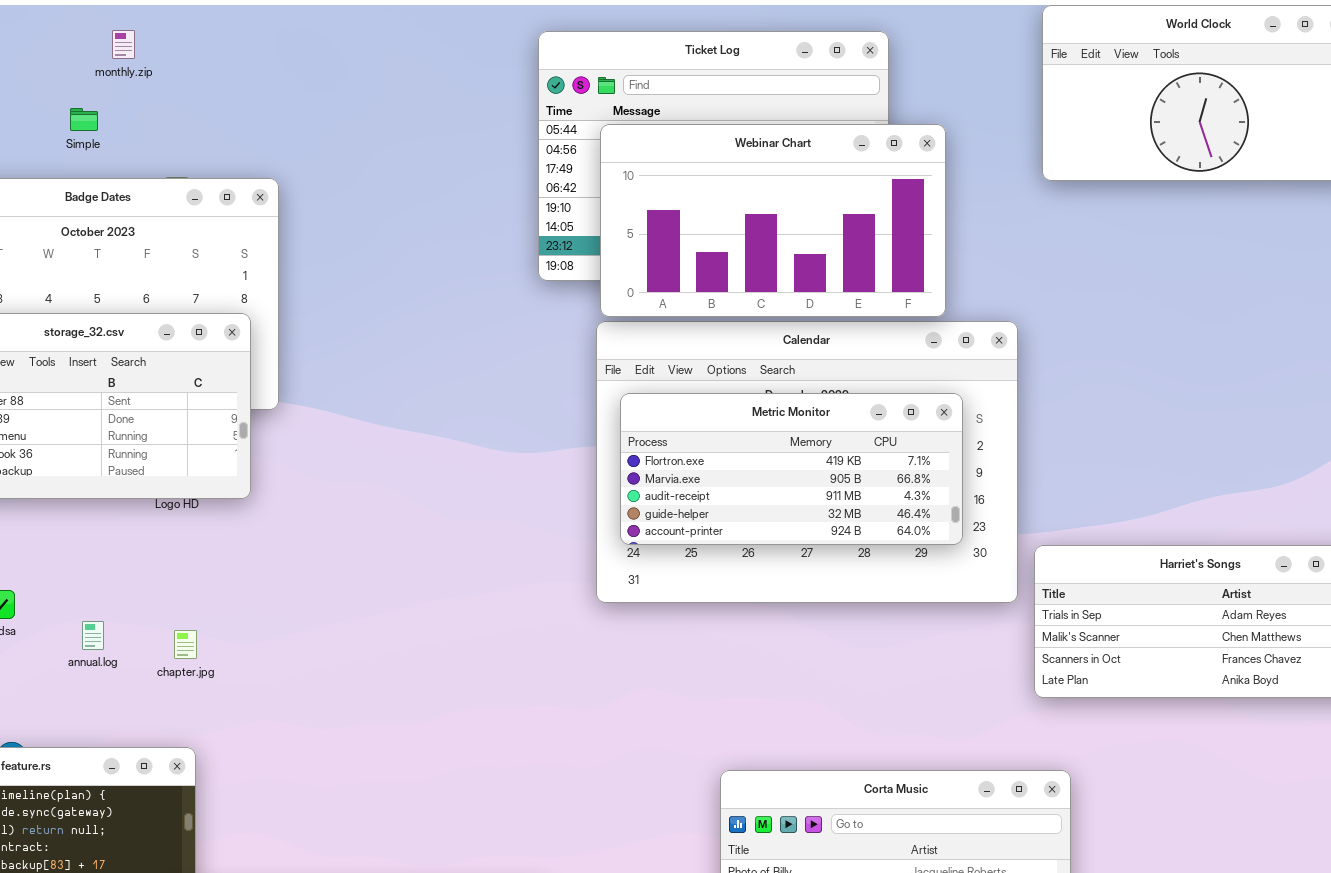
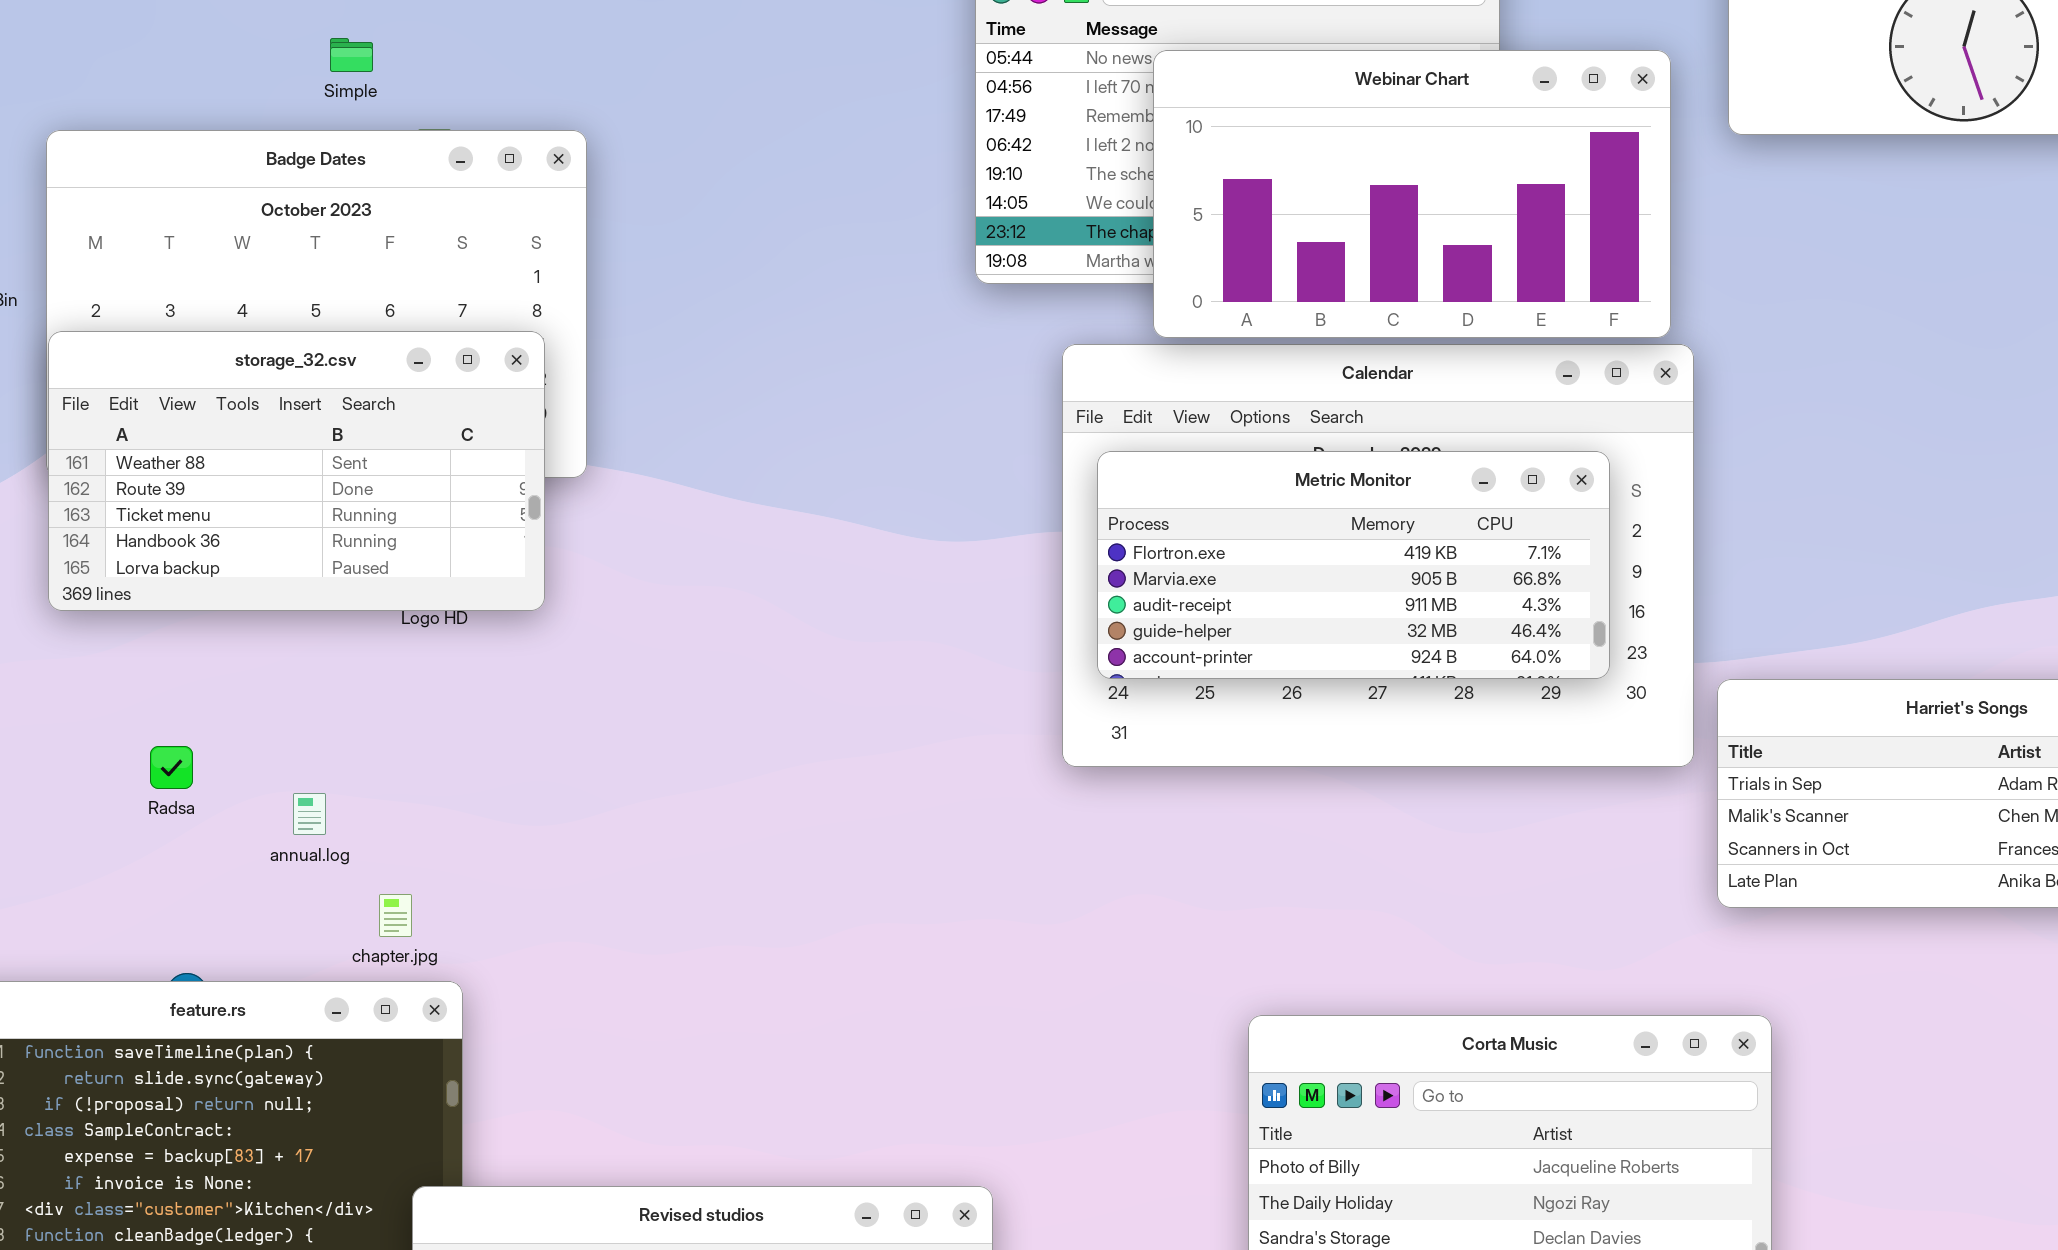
Simple: [70,108,98,131] -> [330,38,373,72], moved
Webinar Chart: [600,124,946,317] -> [1153,50,1671,338], moved
chapter.jpg: [174,630,197,659] -> [379,894,412,937], moved

